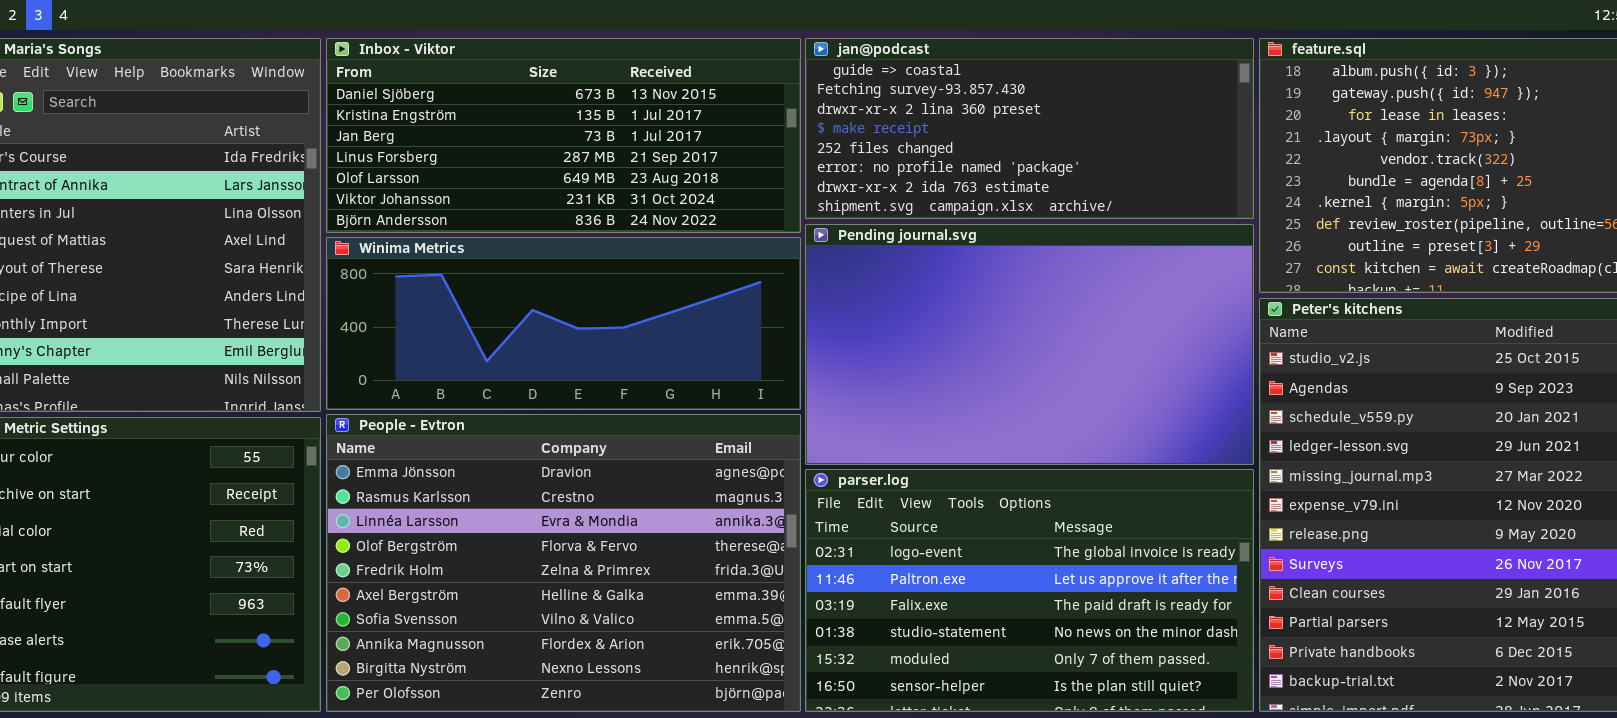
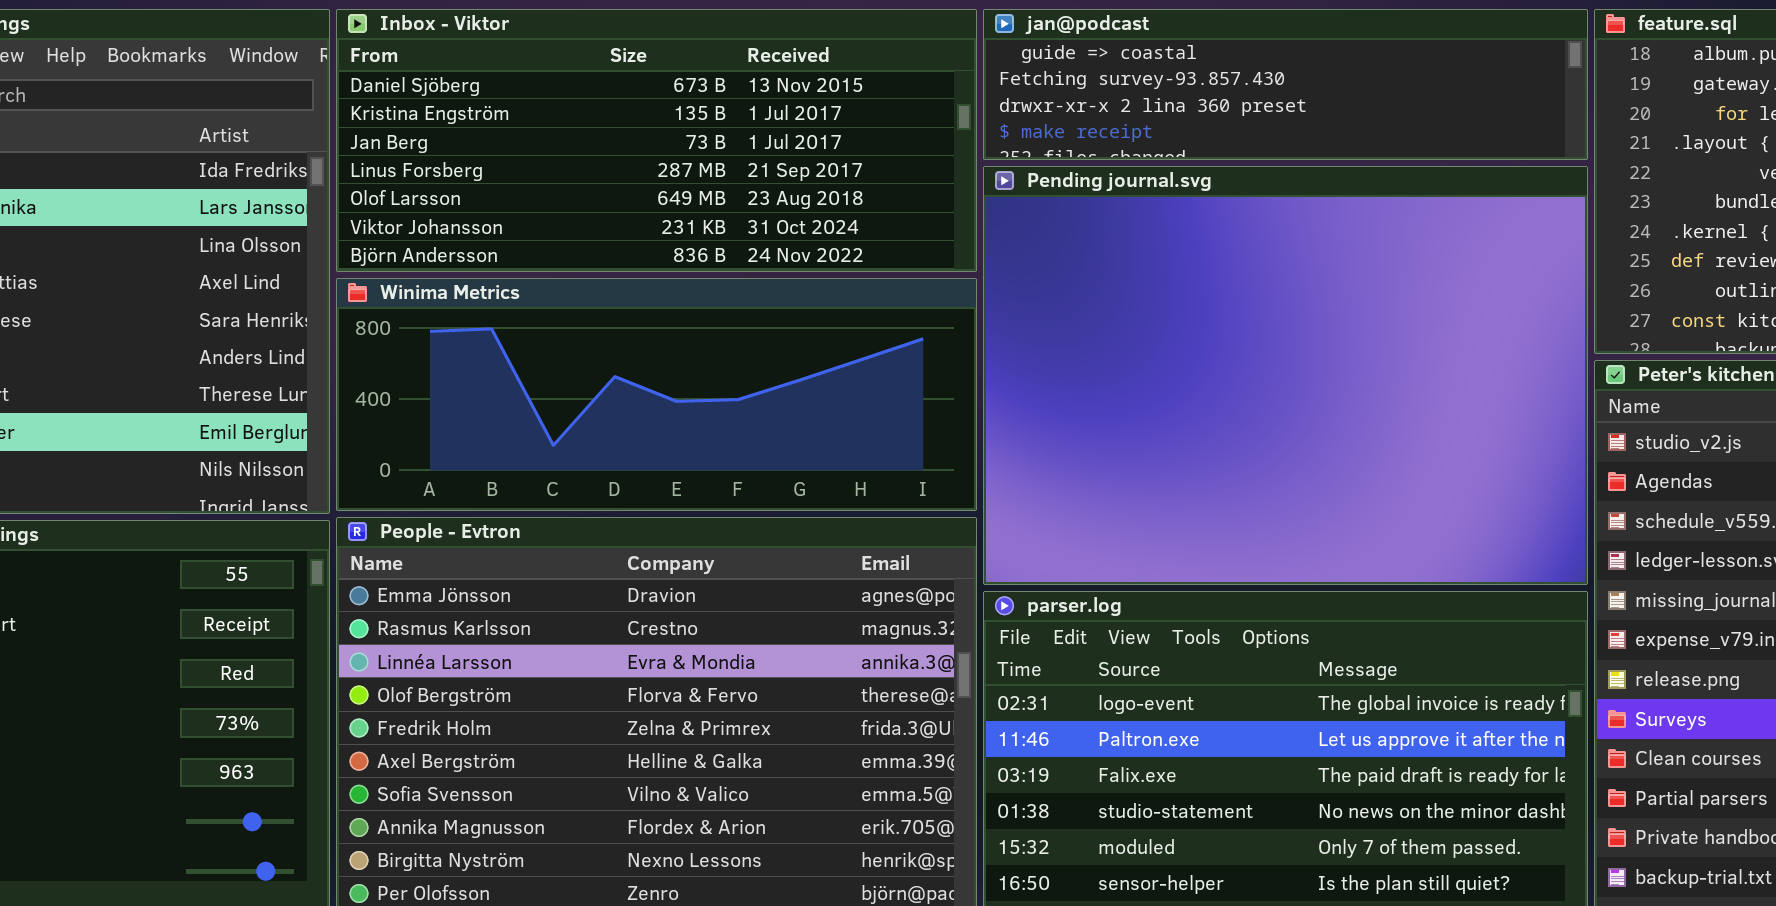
jan@podcast: [805,38,1254,219] -> [983,9,1588,160], resized
Pending journal.svg: [805,224,1254,465] -> [983,166,1588,585], resized

